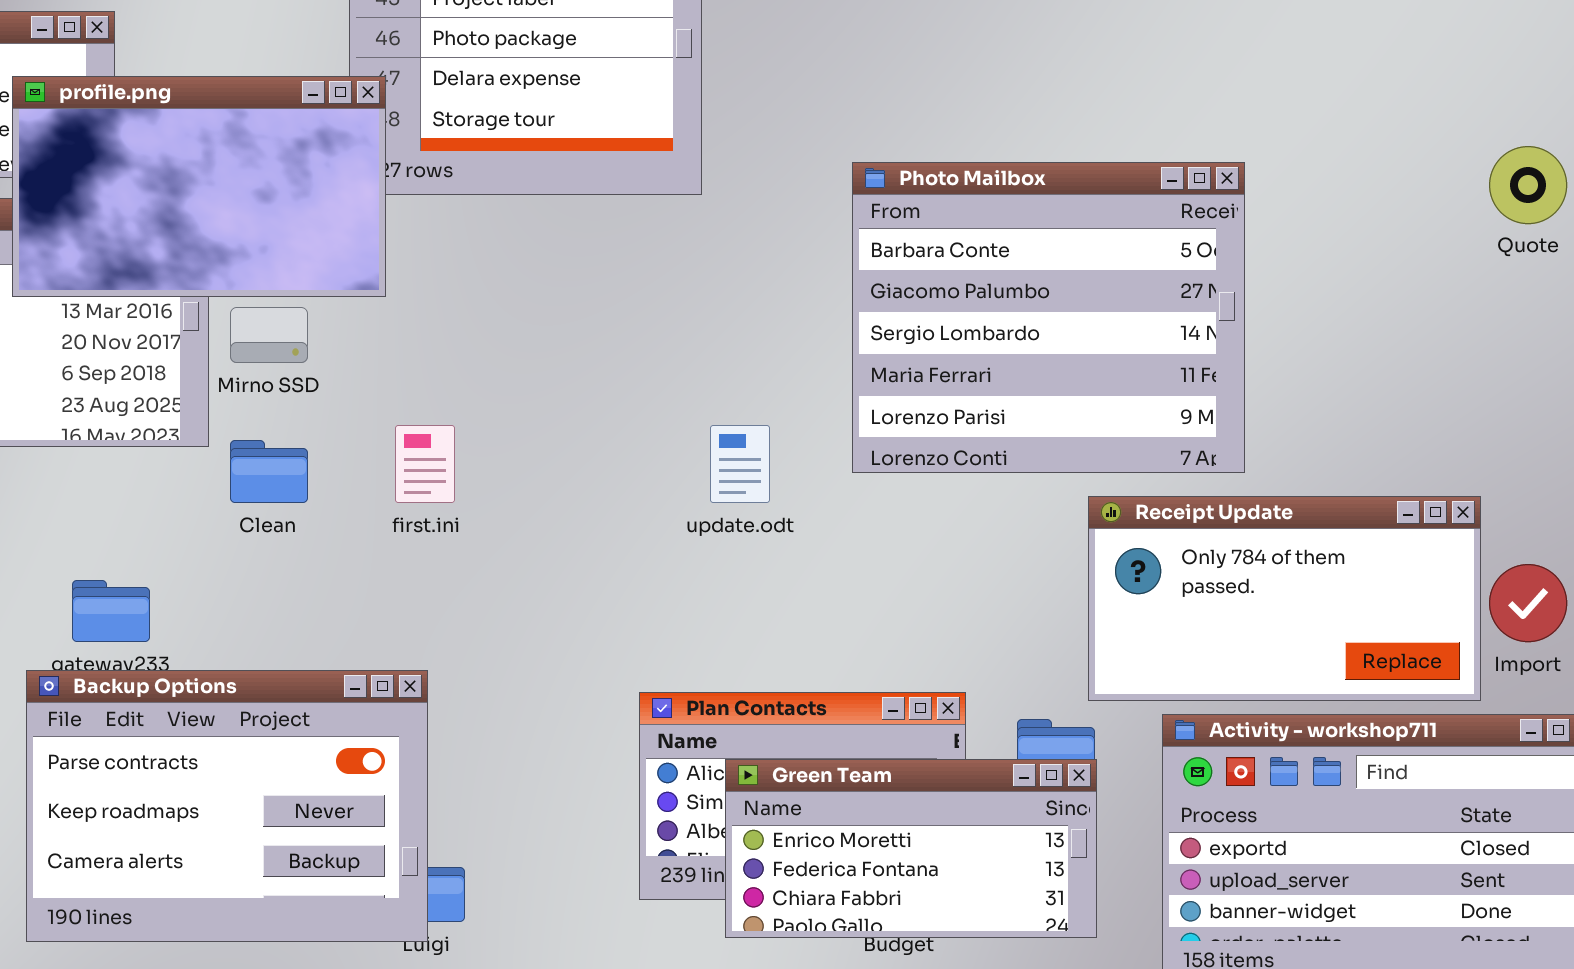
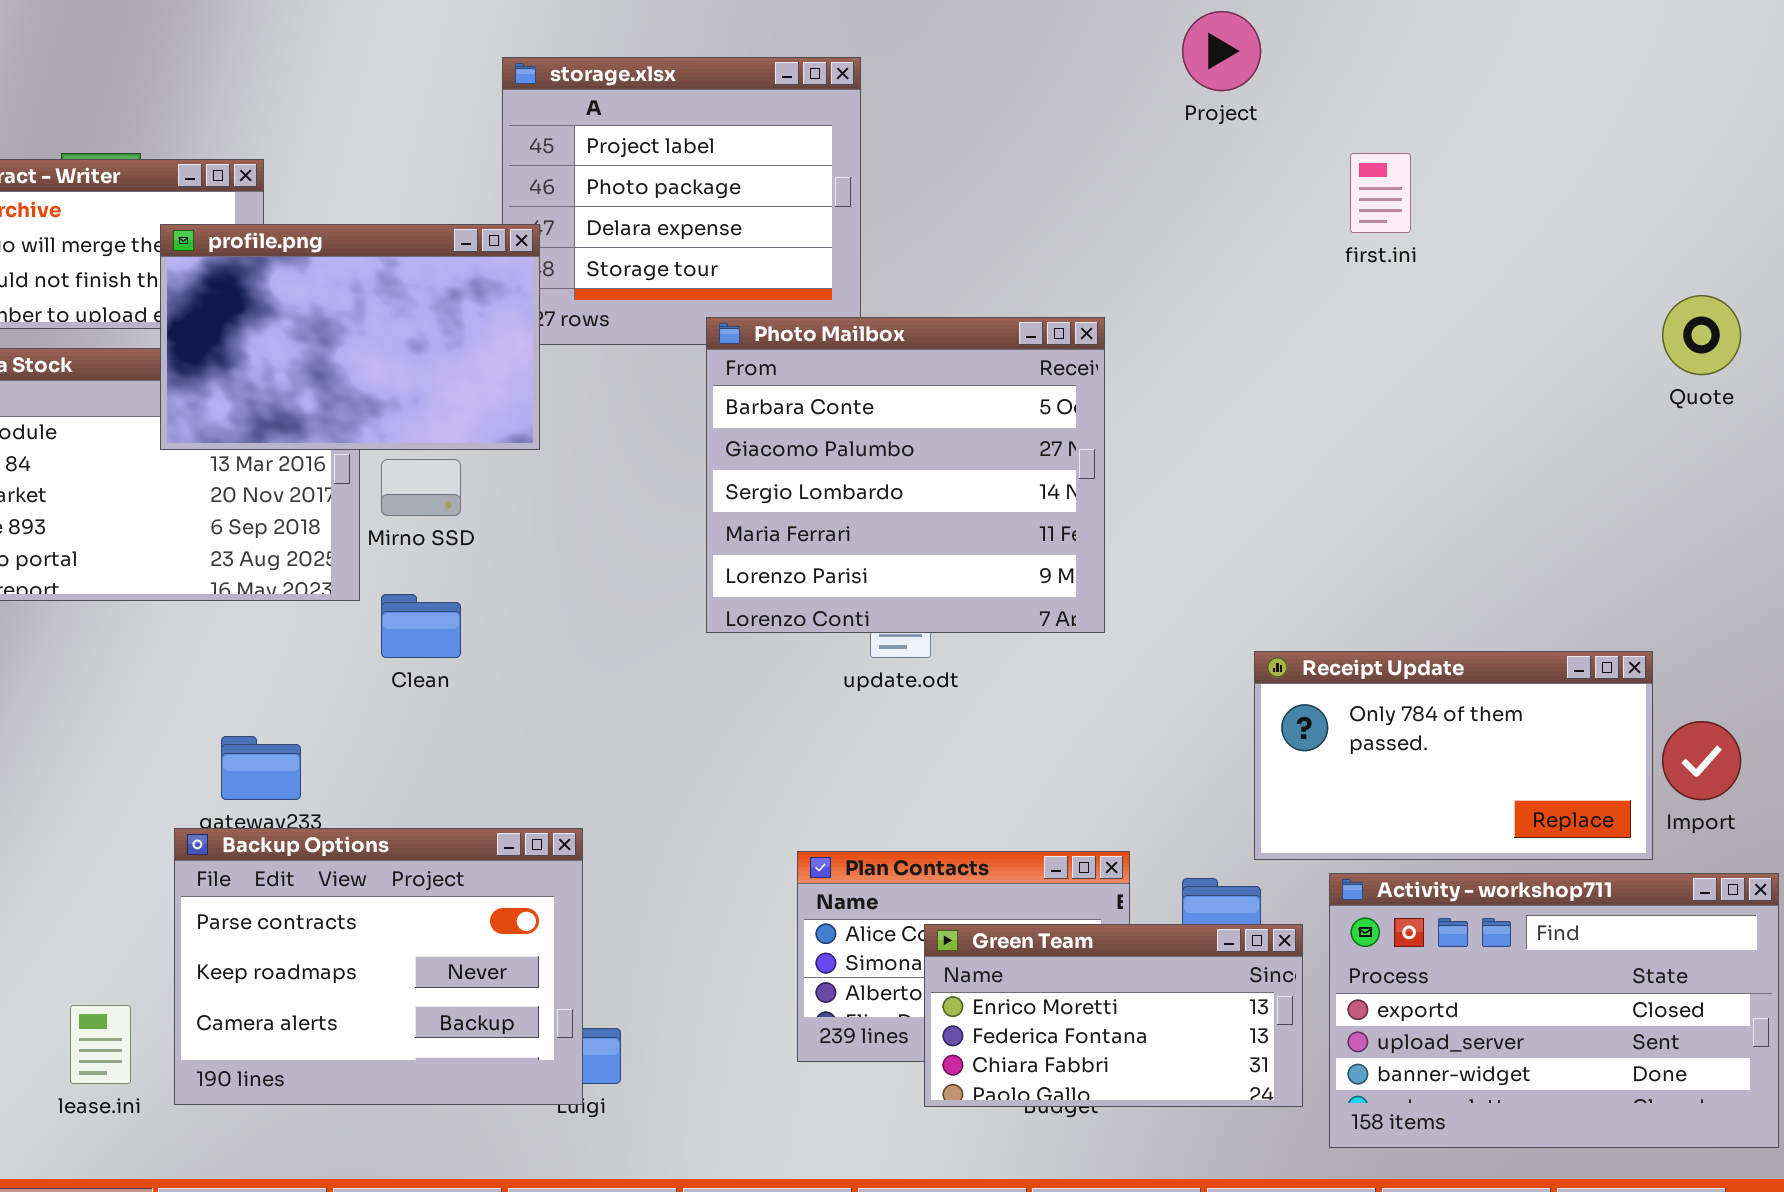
Photo Mailbox: [852,162,1245,473] -> [706,317,1105,633], moved
first.ini: [395,425,455,503] -> [1350,153,1411,233], moved
Green Team: [725,759,1097,938] -> [924,924,1303,1107], moved

